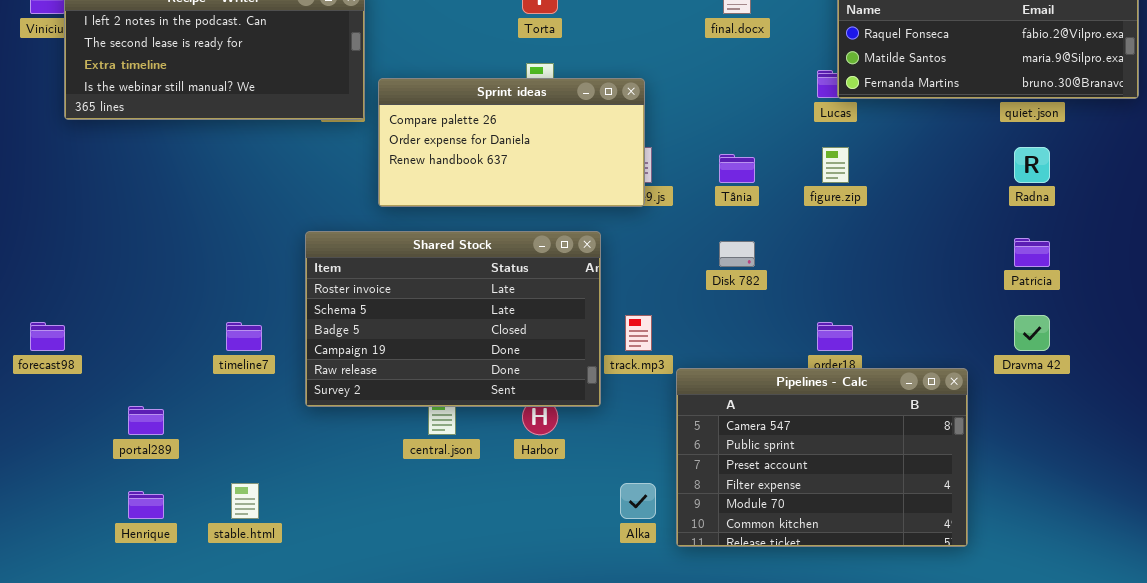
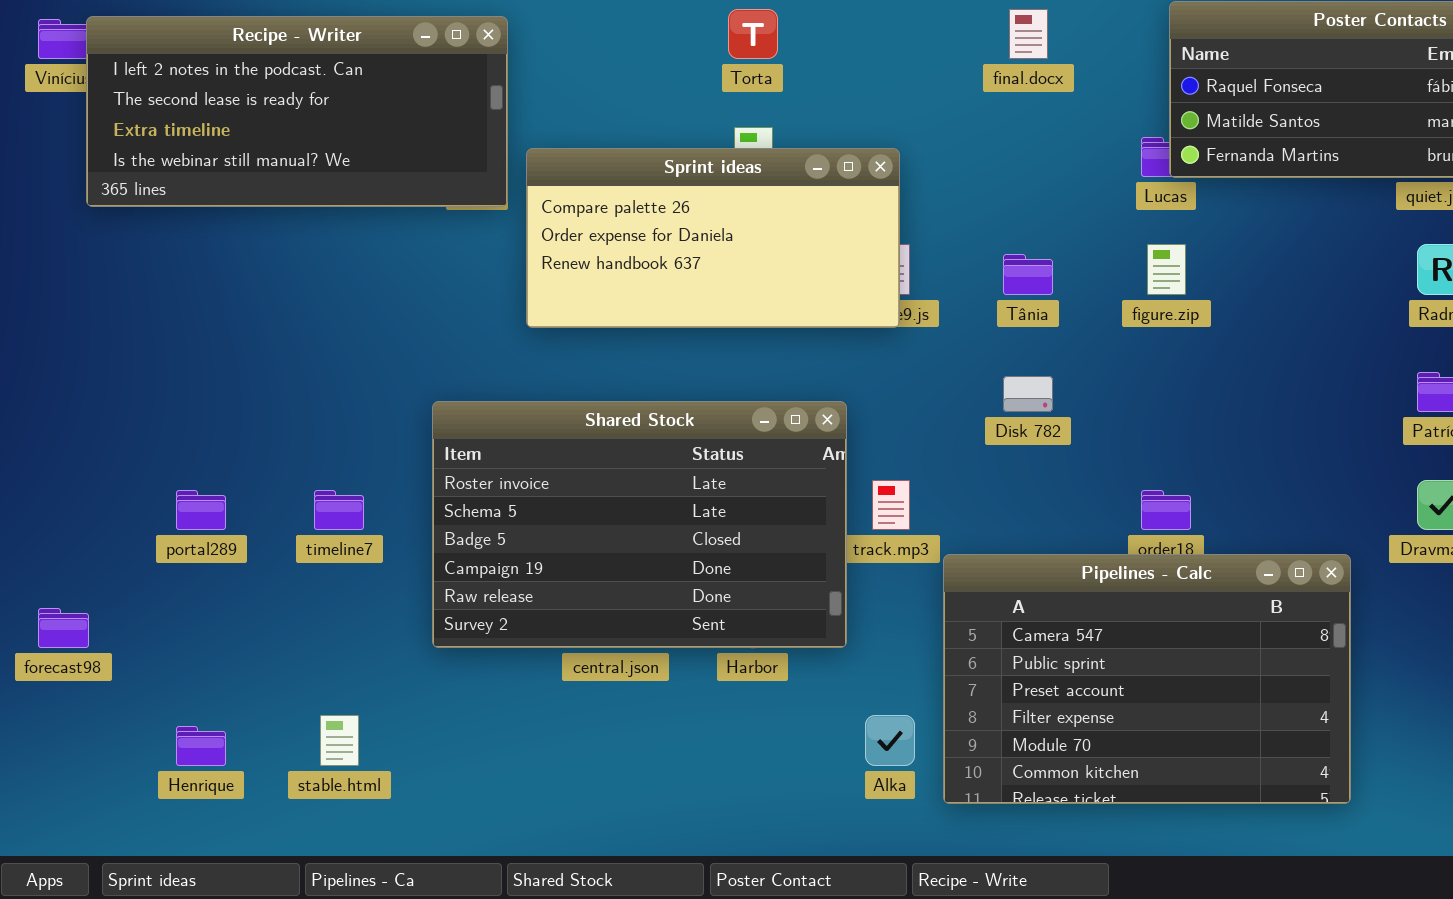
Shared Stock: [305,231,601,407] -> [432,401,847,648], moved
forecast98: [30,322,65,351] -> [38,608,89,648], moved
portal289: [128,406,164,435] -> [176,490,226,530], moved

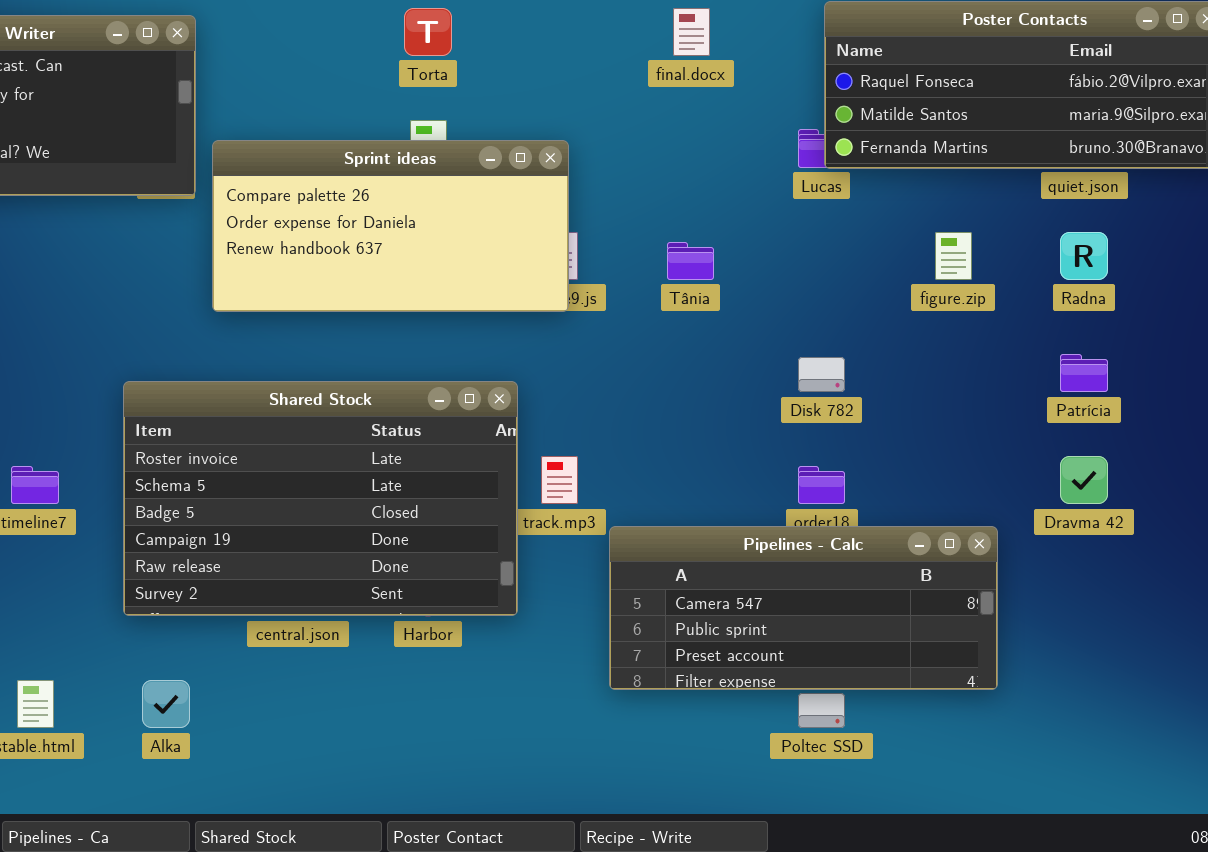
figure.zip: [1147,244,1186,295] -> [935,232,972,280], moved
Disk 782: [1003,376,1053,412] -> [798,357,845,392], moved
Pipelines - Calc: [943,554,1351,804] -> [609,526,998,690], resized
Alka: [865,715,915,766] -> [142,680,190,728], moved

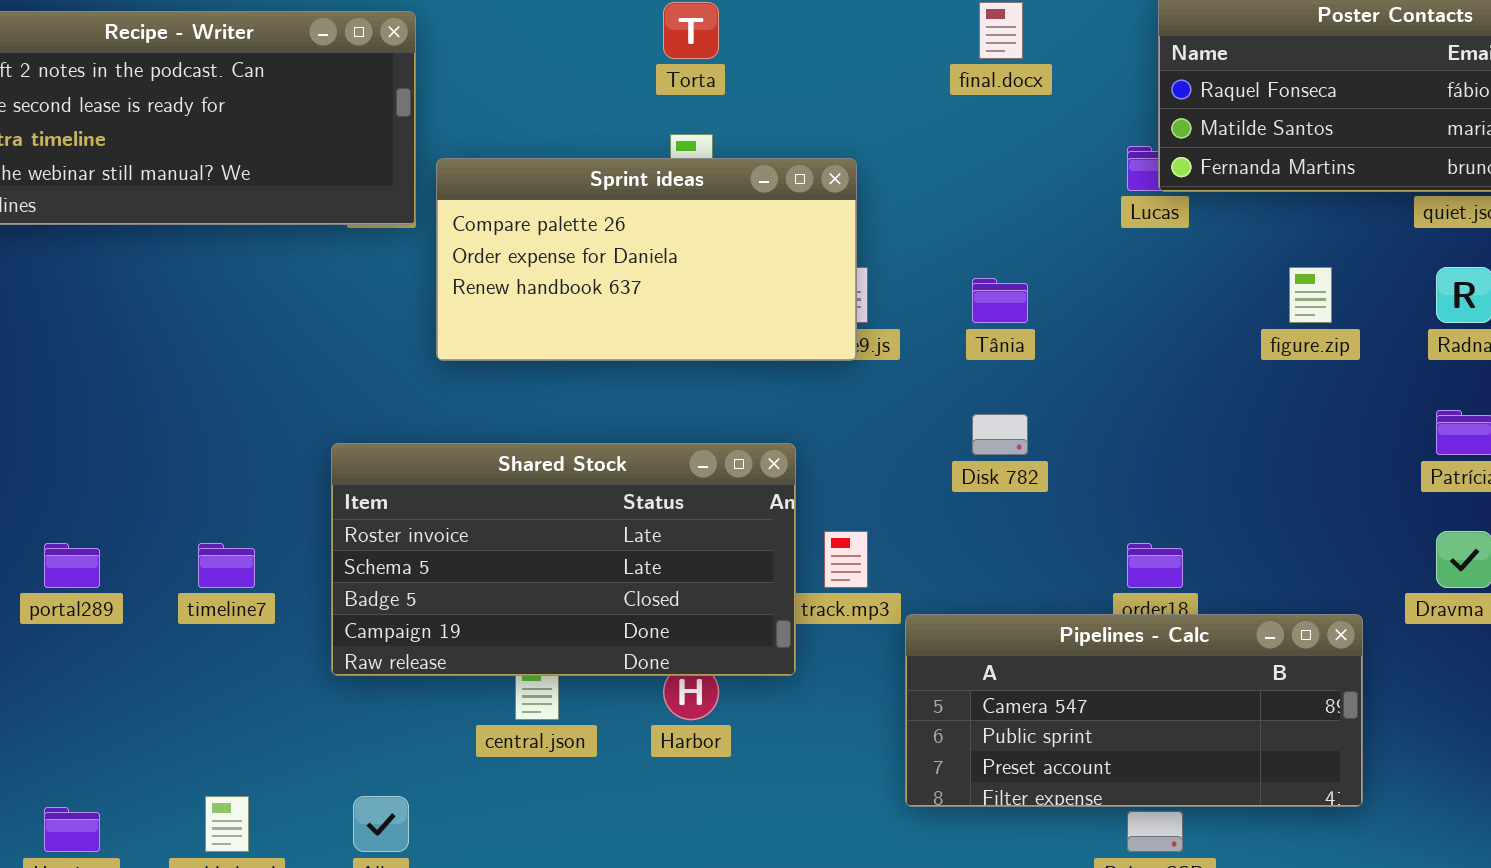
Disk 782: [798,357,845,392] -> [972,414,1028,455], moved
Shared Stock: [123,381,518,616] -> [331,443,796,676], resized

